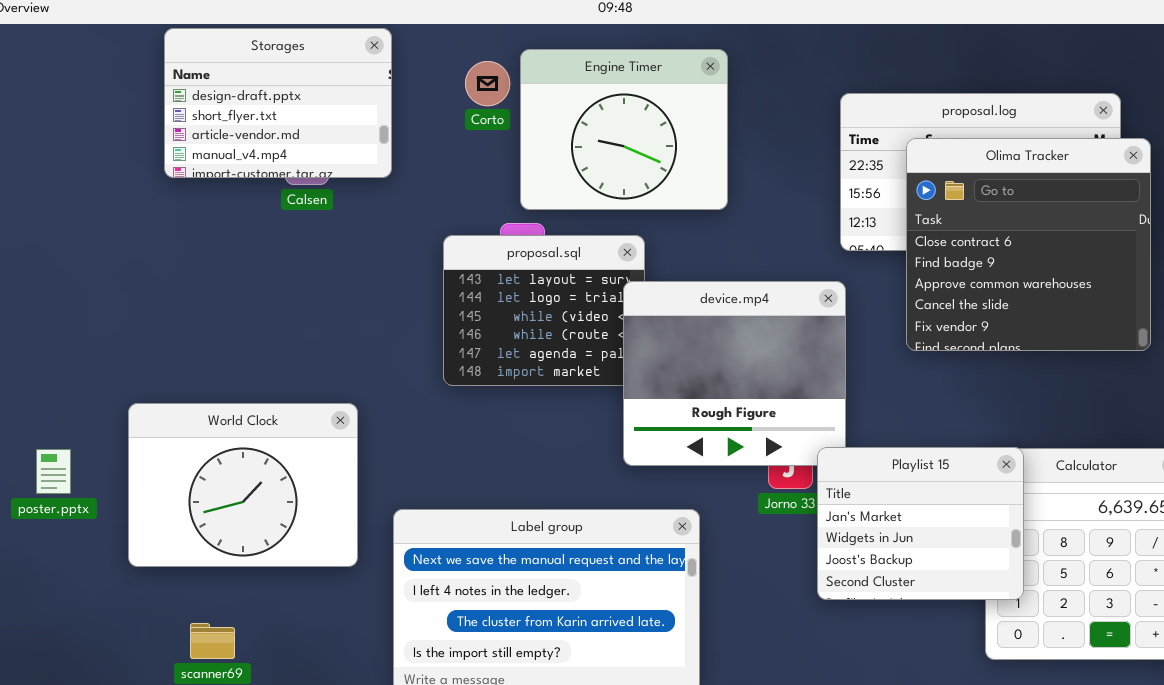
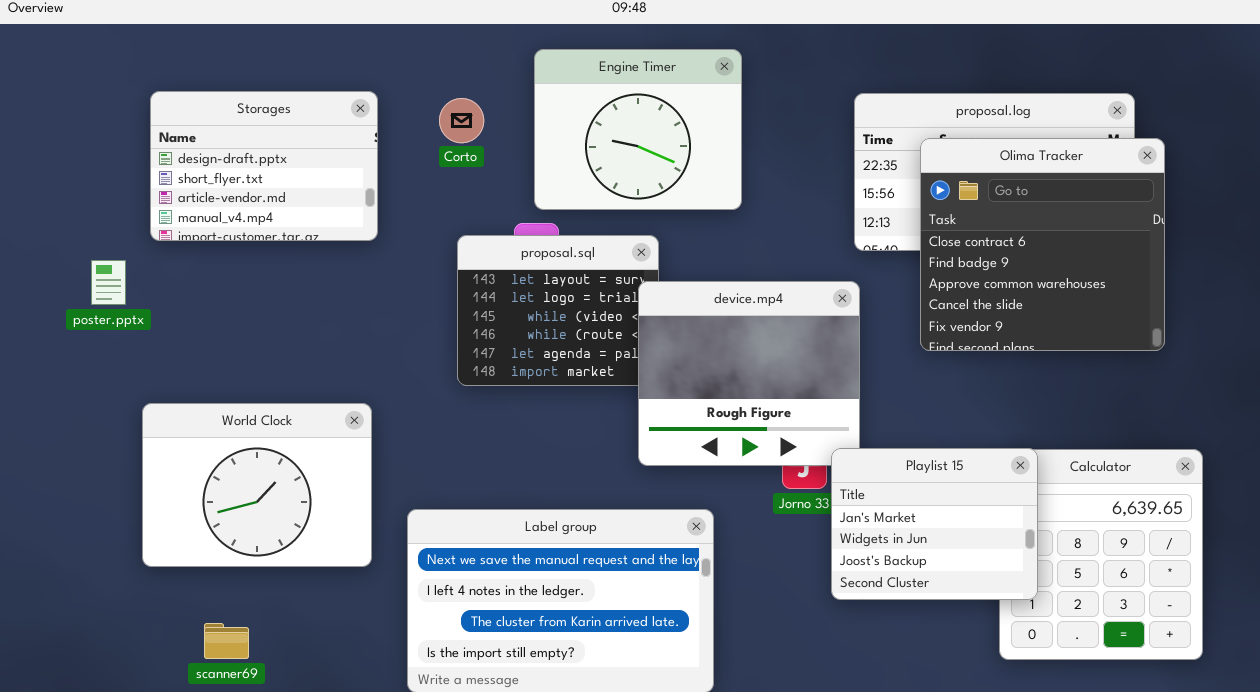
Storages: [164,28,392,178] -> [150,91,378,241], moved
Corto: [465,61,510,106] -> [439,98,484,143], moved
poster.pptx: [36,449,71,494] -> [91,260,126,305], moved

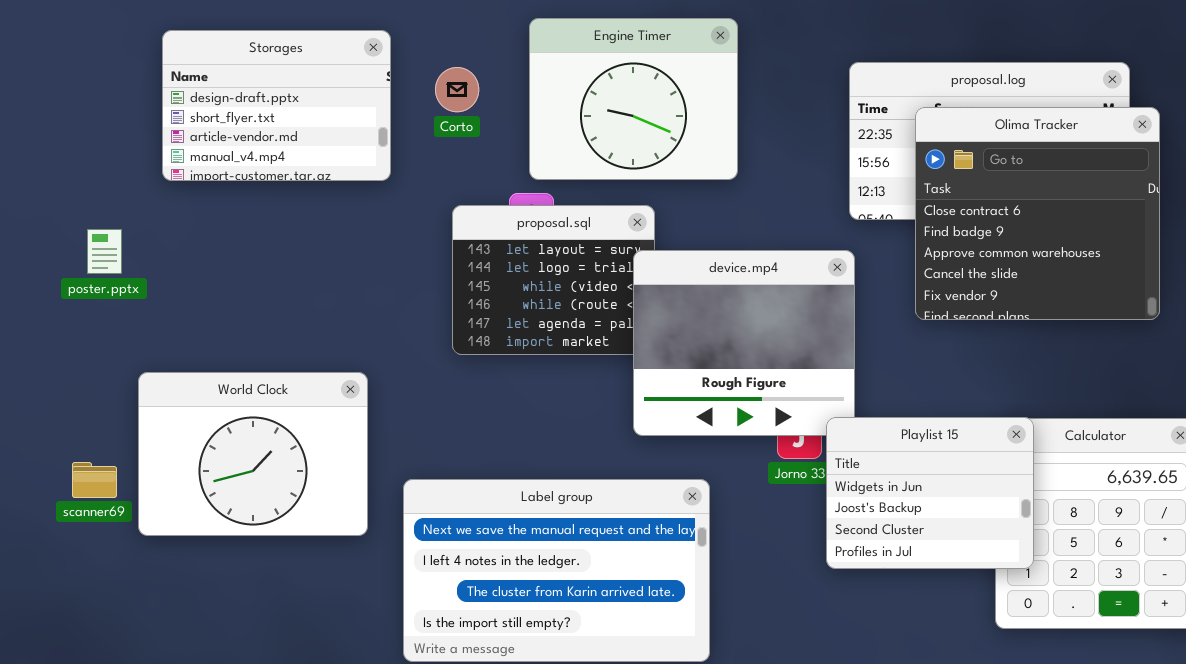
Storages: [150,91,378,241] -> [162,30,391,181], moved
Playlist 15: [831,448,1038,600] -> [826,417,1034,569], scrolled down 1 row
scanner69: [204,623,249,659] -> [72,462,117,498], moved

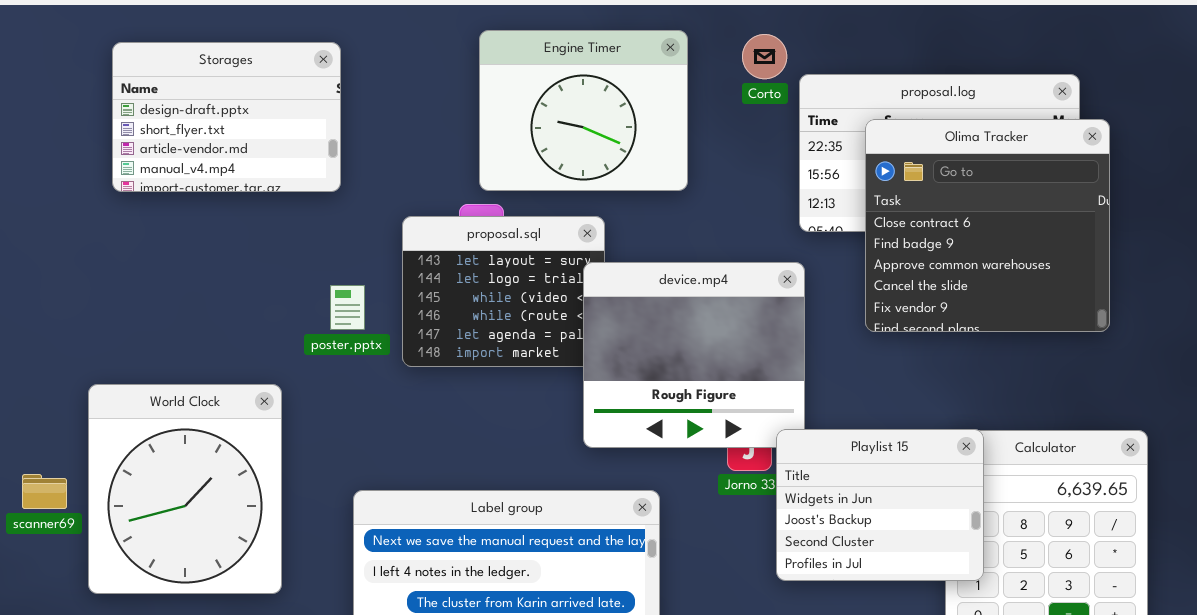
Corto: [435,67,479,112] -> [742,34,787,79], moved
poster.pptx: [87,229,122,274] -> [330,285,365,330], moved
World Clock: [138,372,368,536] -> [88,384,282,594], resized

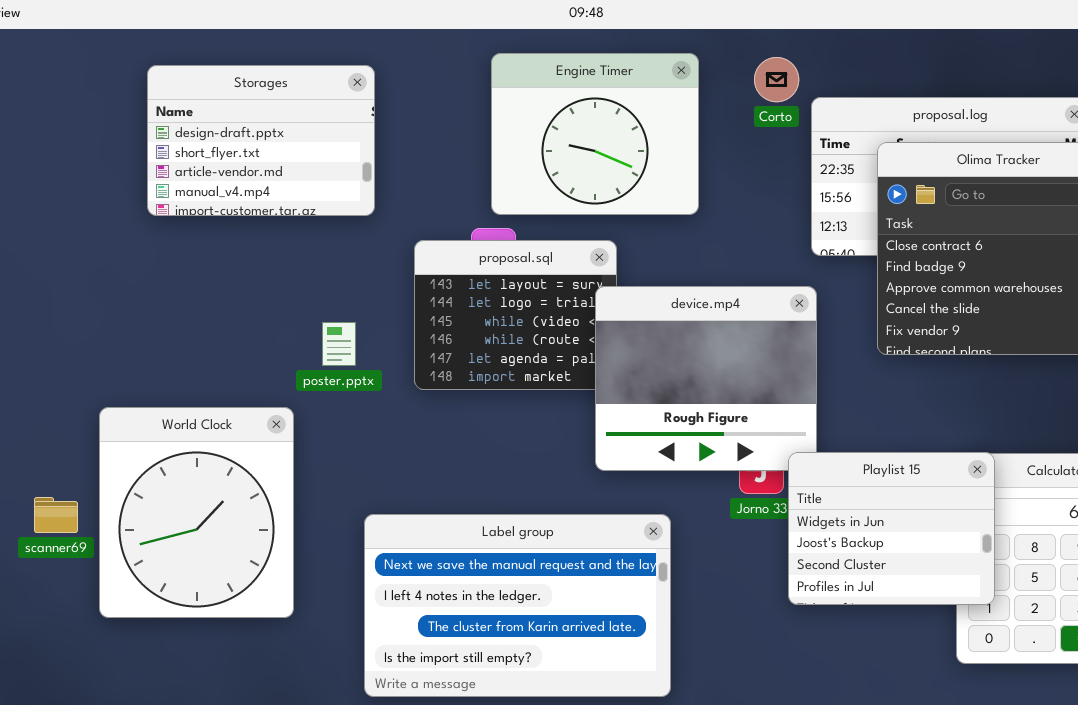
Storages: [112,42,341,192] -> [147,65,375,216], moved
poster.pptx: [330,285,365,330] -> [322,322,356,366], moved

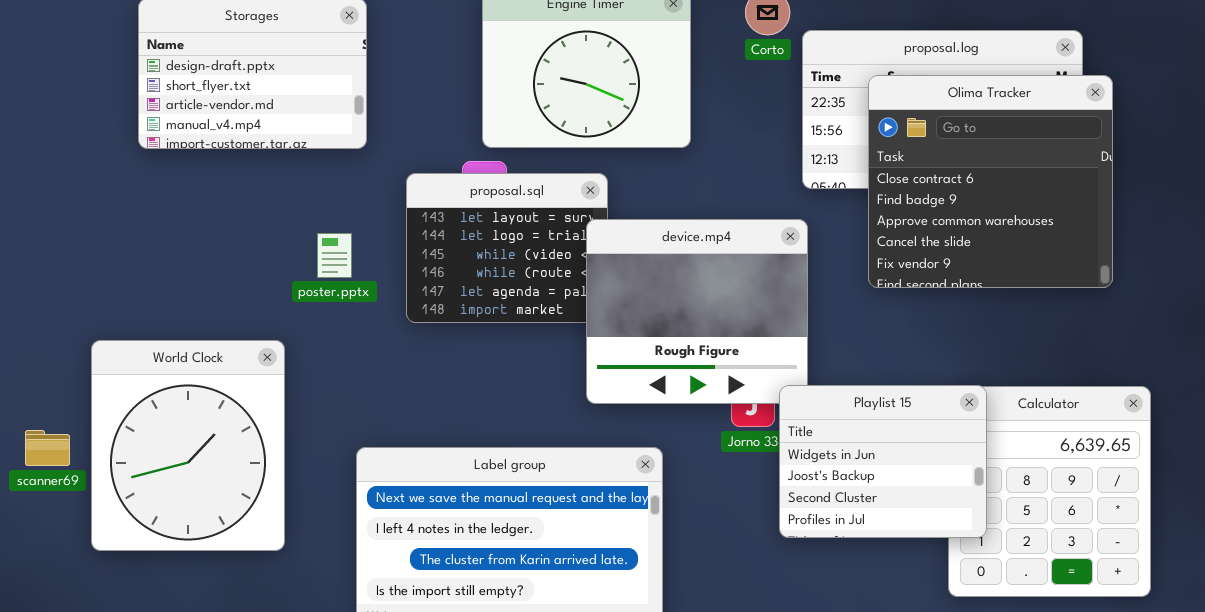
poster.pptx: [322,322,356,366] -> [317,233,352,278], moved

